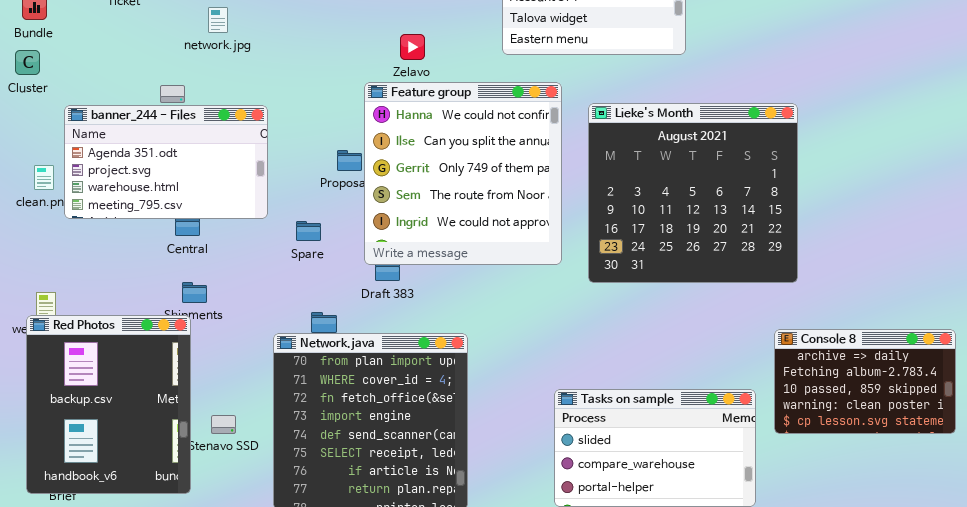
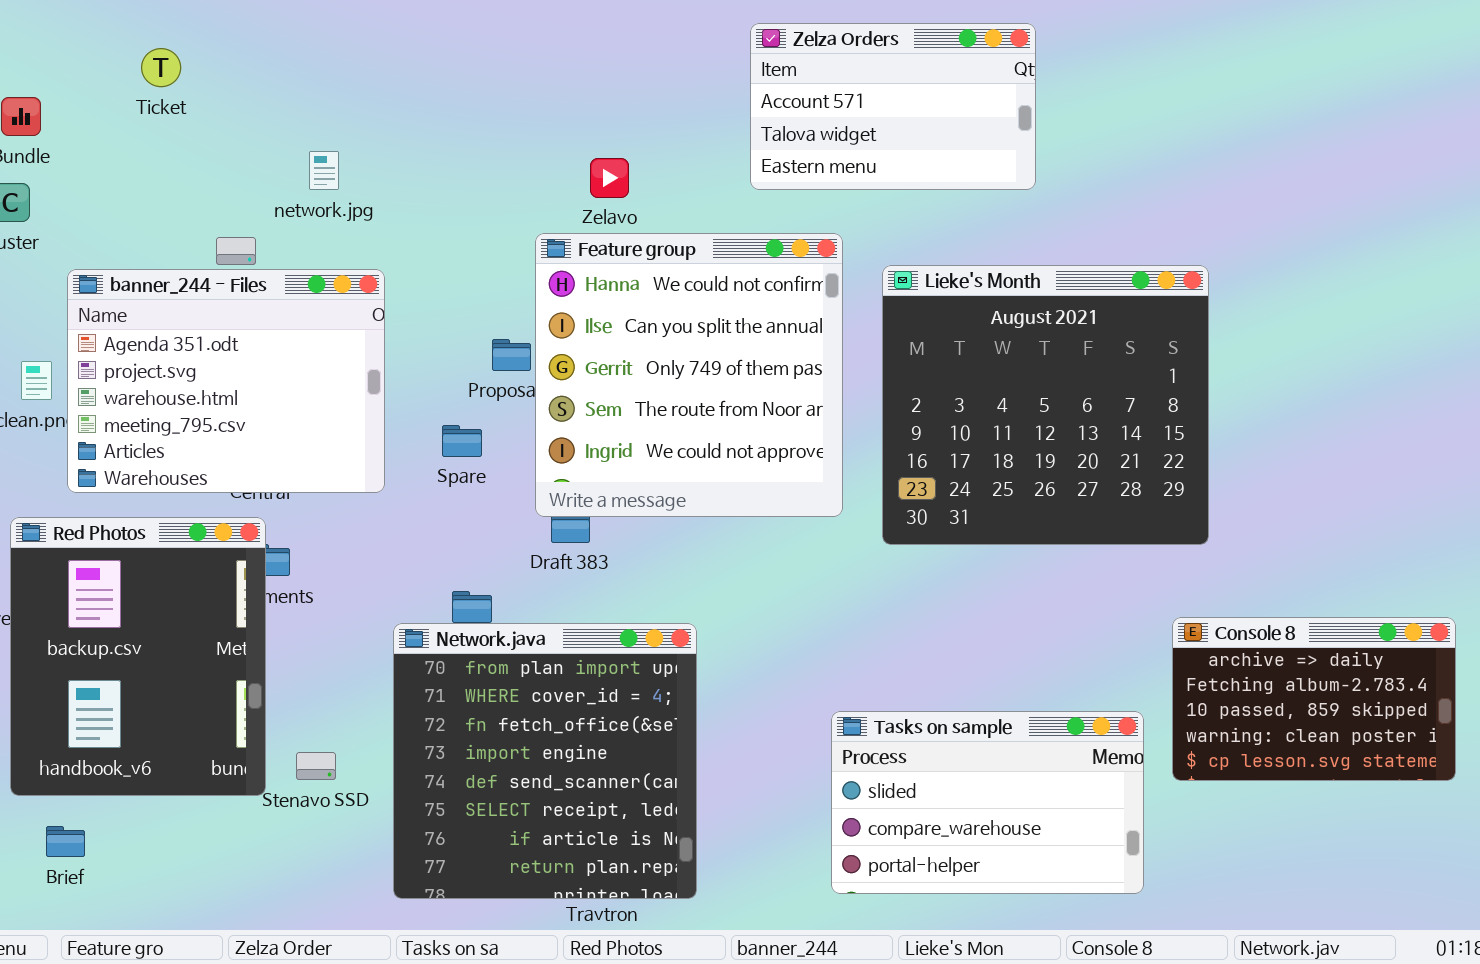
network.jpg: [208,7,228,33] -> [309,151,339,190], moved
banner_244 - Files: [64,105,268,219] -> [67,269,385,493], resized
Spare: [296,221,321,241] -> [442,425,482,457], moved
Red Photos: [26,315,191,494] -> [10,517,266,796], moved

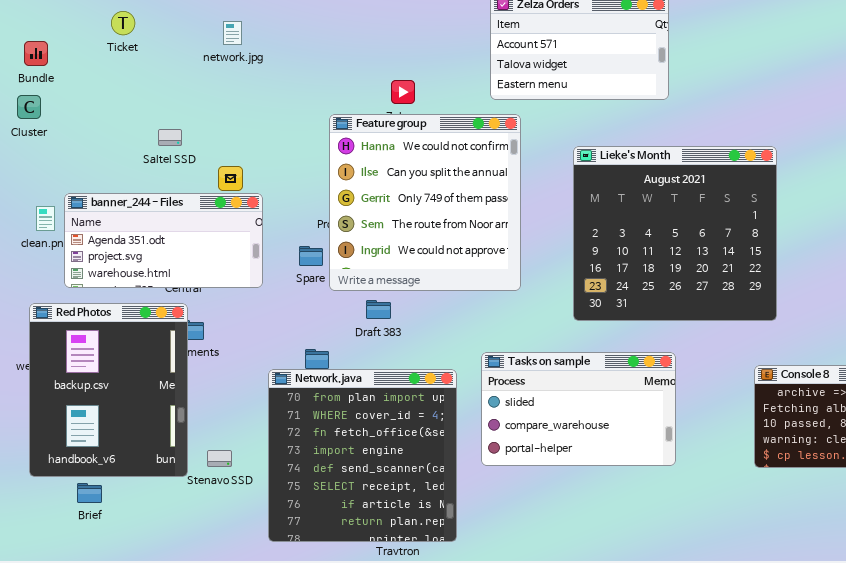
network.jpg: [309,151,339,190] -> [223,21,242,45], moved
Feature group: [535,233,843,517] -> [329,114,521,291], moved
banner_244 - Files: [67,269,385,493] -> [64,193,263,288], resized
Tasks on sample: [831,711,1144,894] -> [481,352,676,466], moved
Brief: [46,826,85,857] -> [77,483,102,503], moved

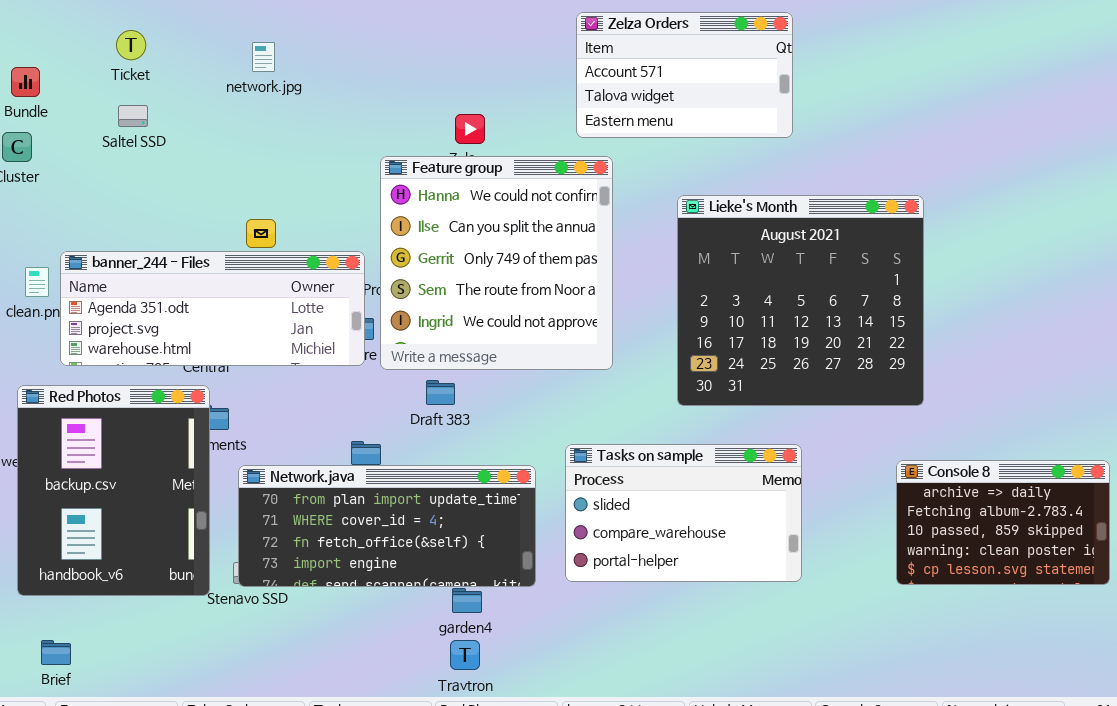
Saltel SSD: [158,129,182,146] -> [118,105,148,127], moved
banner_244 - Files: [64,193,263,288] -> [60,251,365,366], resized
Network.java: [268,369,457,542] -> [238,465,536,587], resized
Brief: [77,483,102,503] -> [41,640,71,665], moved

